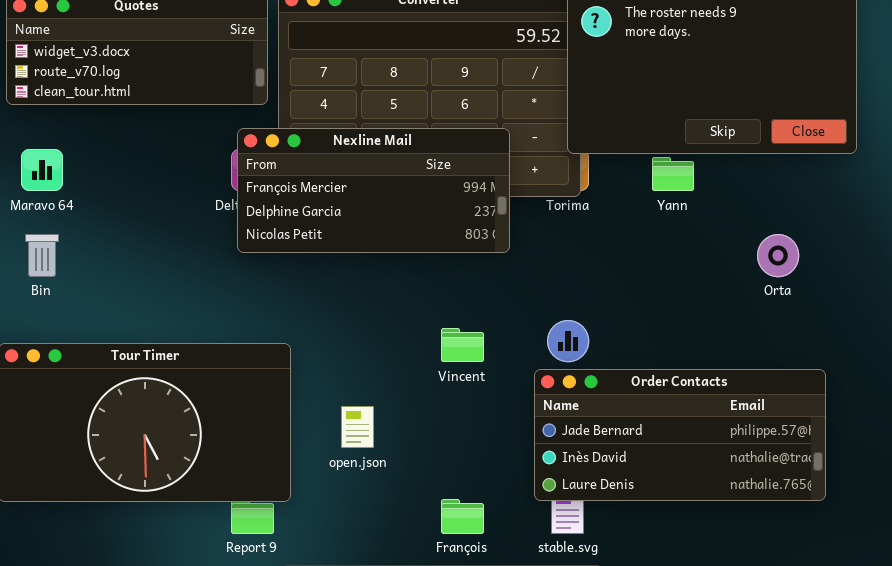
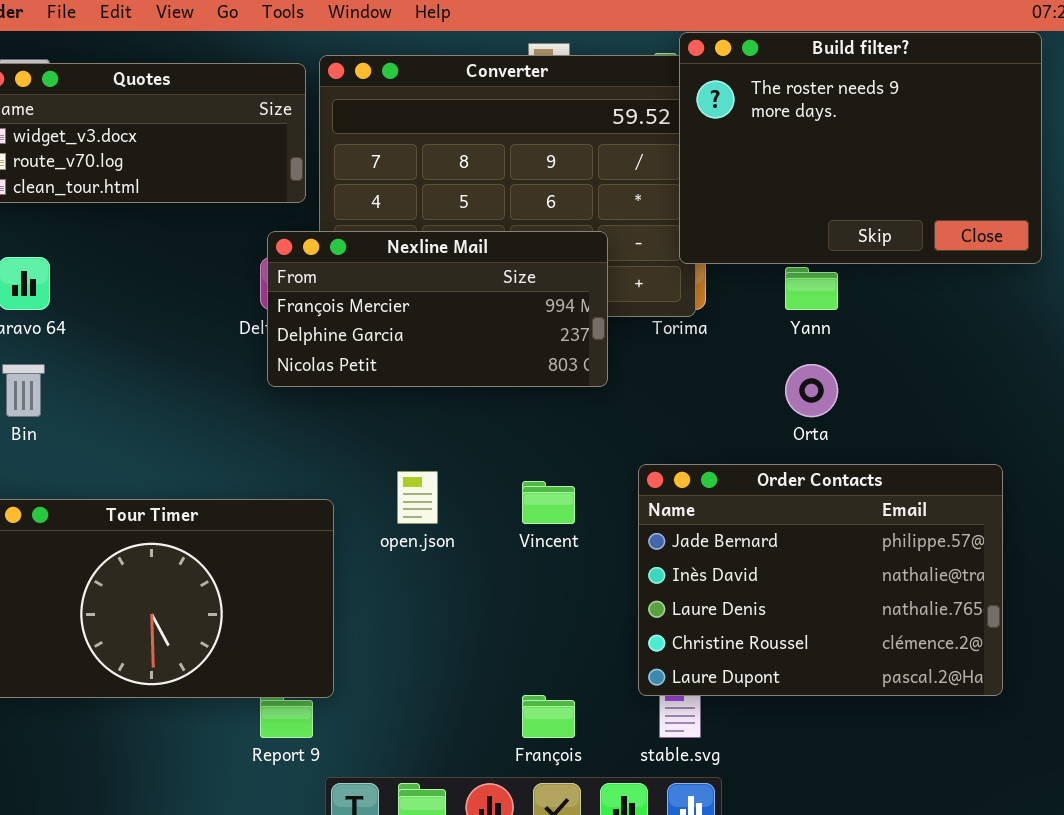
Orta: [757,234,799,277] -> [785,364,838,417], moved
Order Contacts: [534,369,826,501] -> [638,464,1003,696], resized
open.json: [341,406,374,448] -> [397,471,438,524], moved

